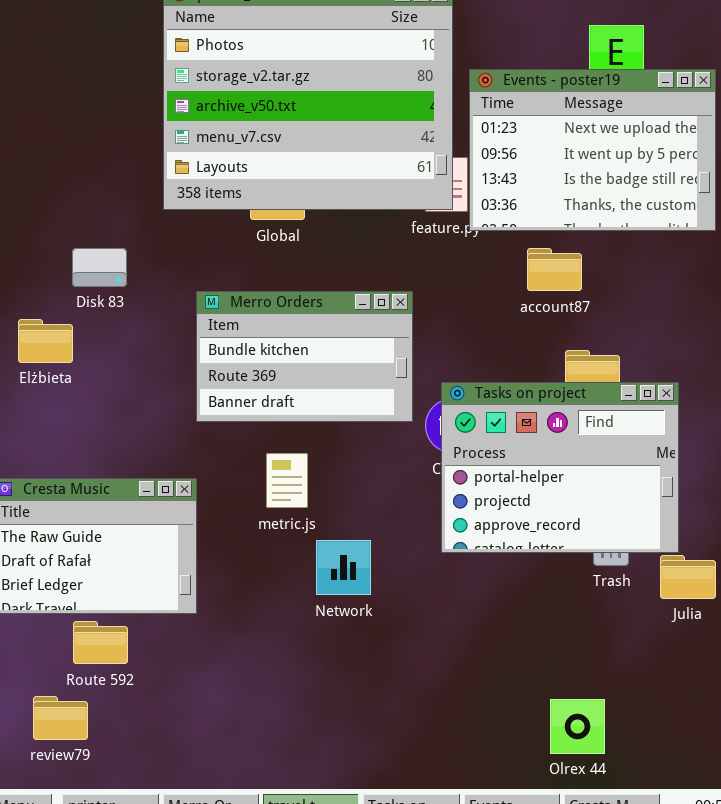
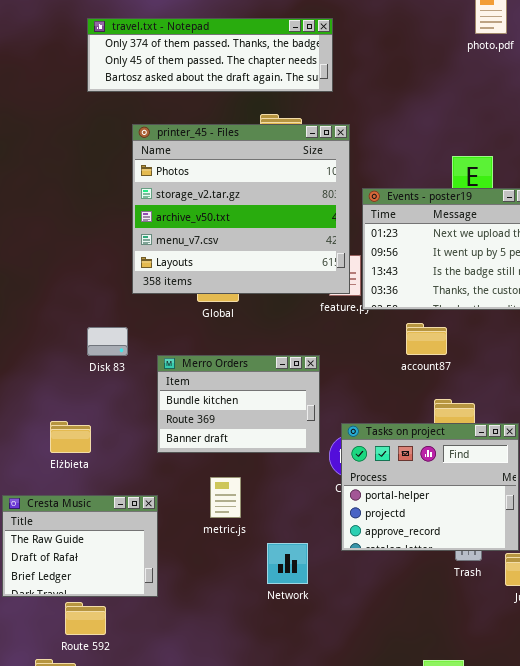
Disk 83: [72,248,127,287] -> [87,327,128,356], moved
Elżbieta: [18,319,73,363] -> [50,421,91,453], moved
Network: [316,540,371,595] -> [267,543,308,584], moved

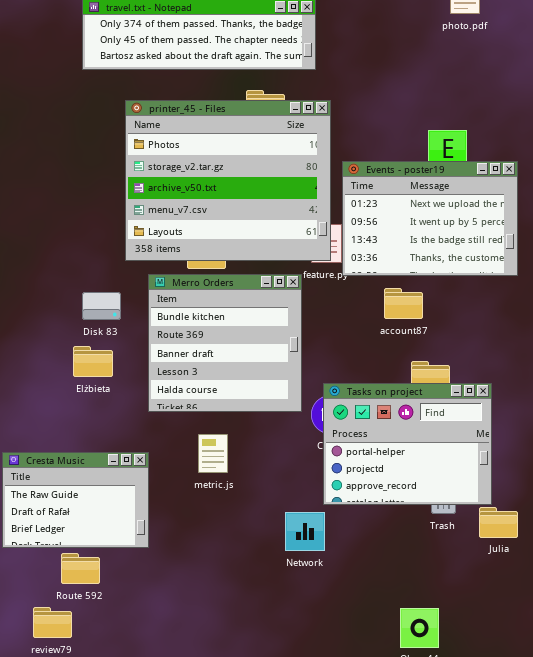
Merro Orders: [157,355,320,453] -> [148,274,302,412], resized
Elżbieta: [50,421,91,453] -> [73,346,113,377], moved
Network: [267,543,308,584] -> [285,512,325,551], moved

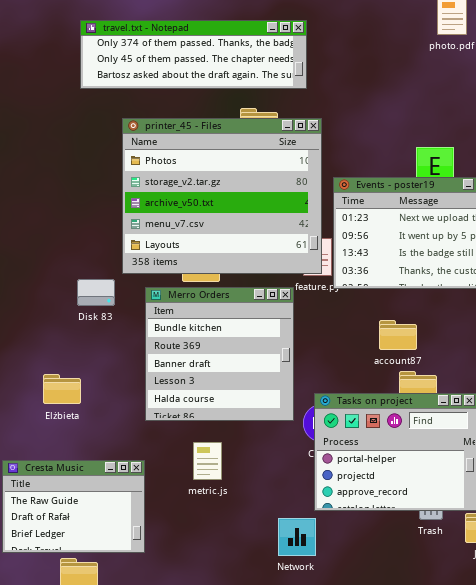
account87: [384,288,423,319] -> [379,320,417,350], moved
Disk 83: [82,292,121,320] -> [77,279,115,306], moved
Elżbieta: [73,346,113,377] -> [43,374,81,404], moved

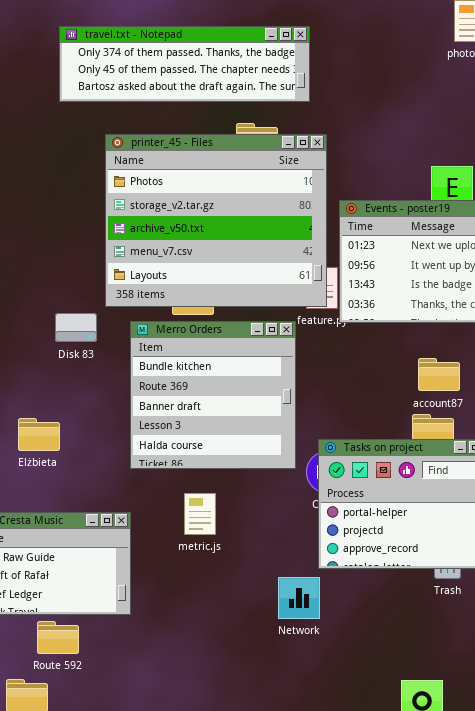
account87: [379,320,417,350] -> [418,358,460,391], moved

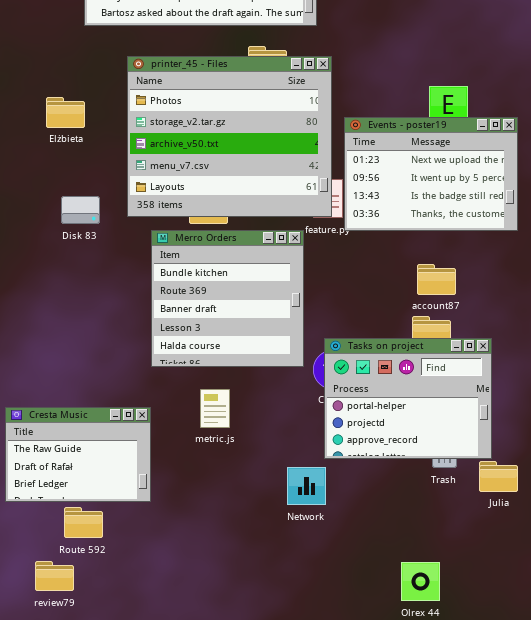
Disk 83: [55,313,97,342] -> [61,196,100,224], moved
Elżbieta: [18,418,60,451] -> [46,97,85,128], moved

